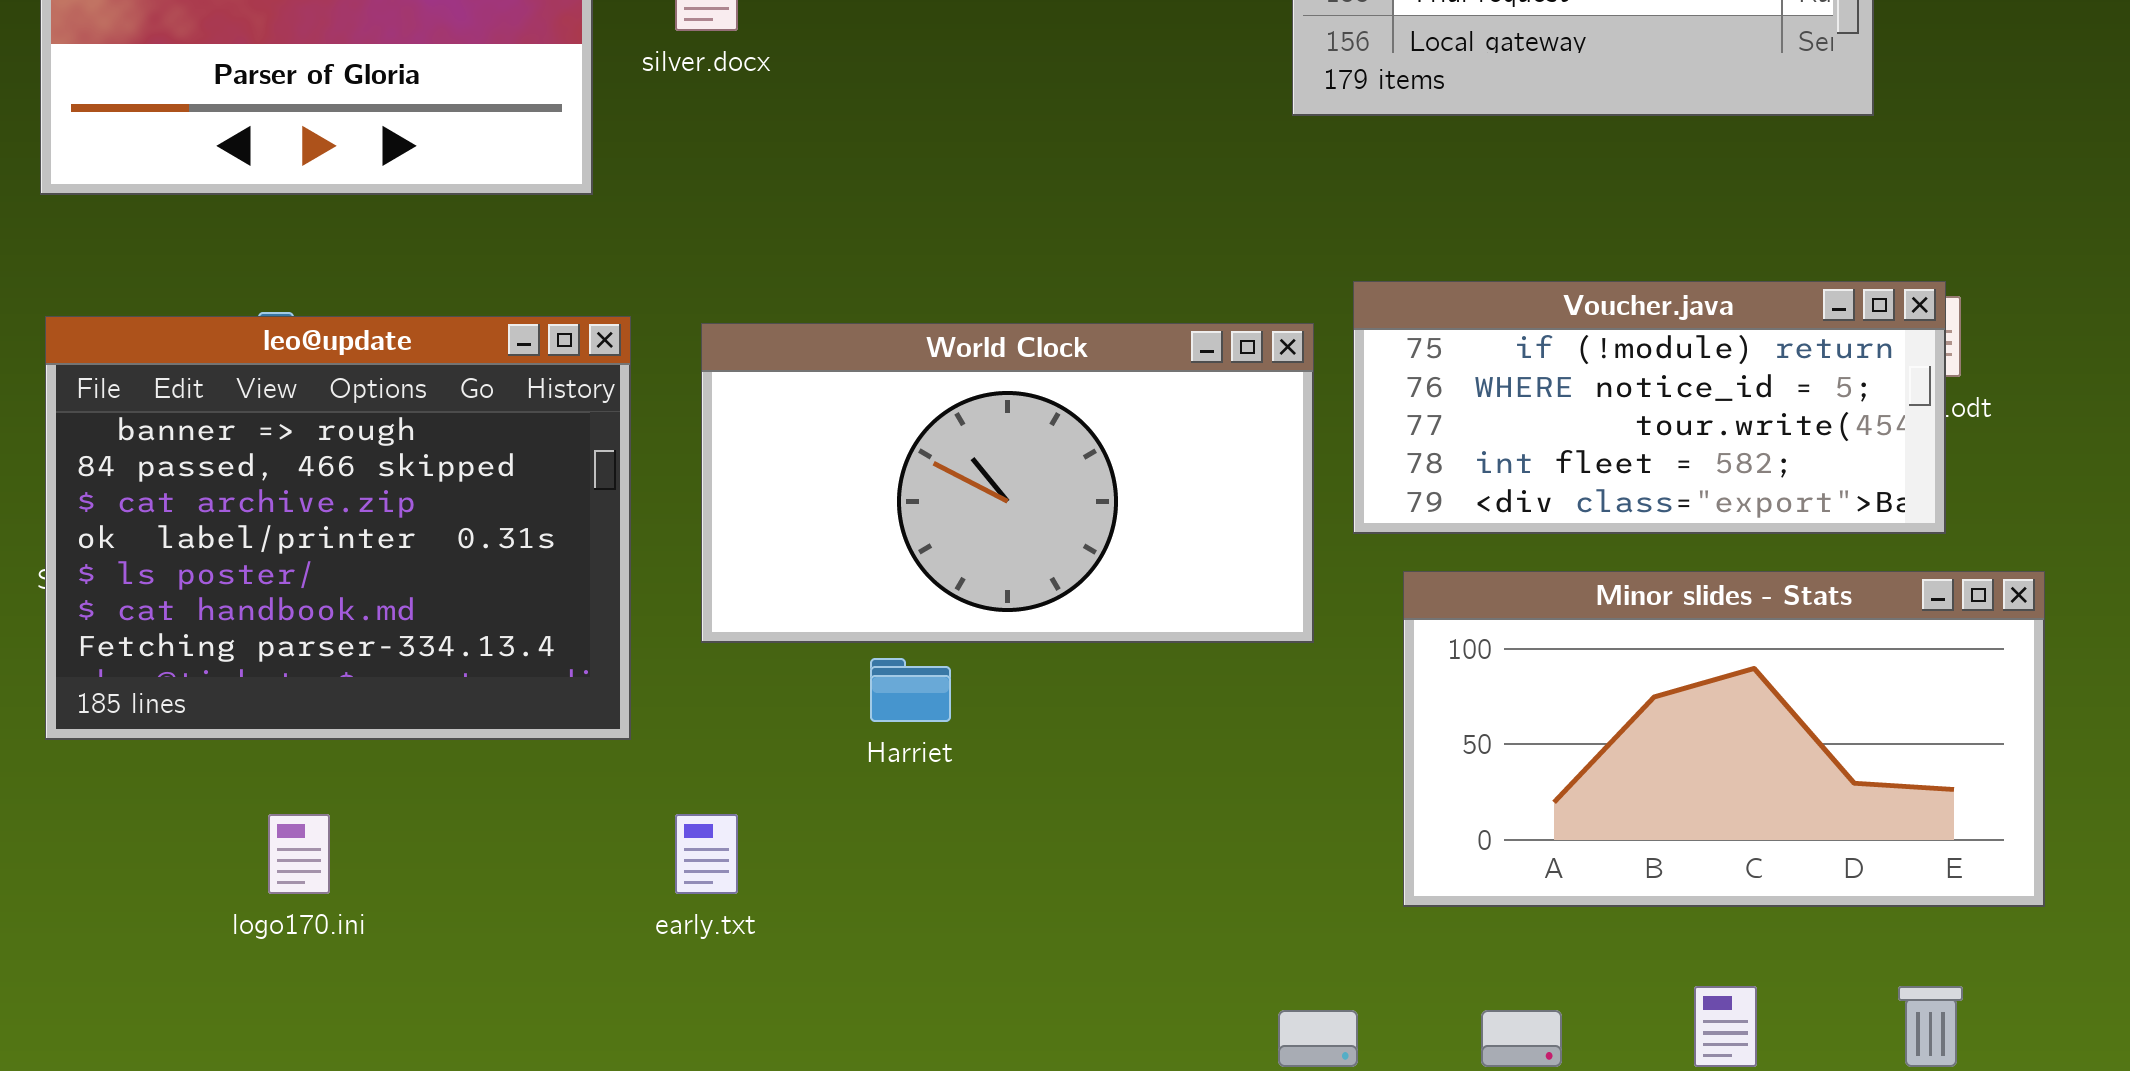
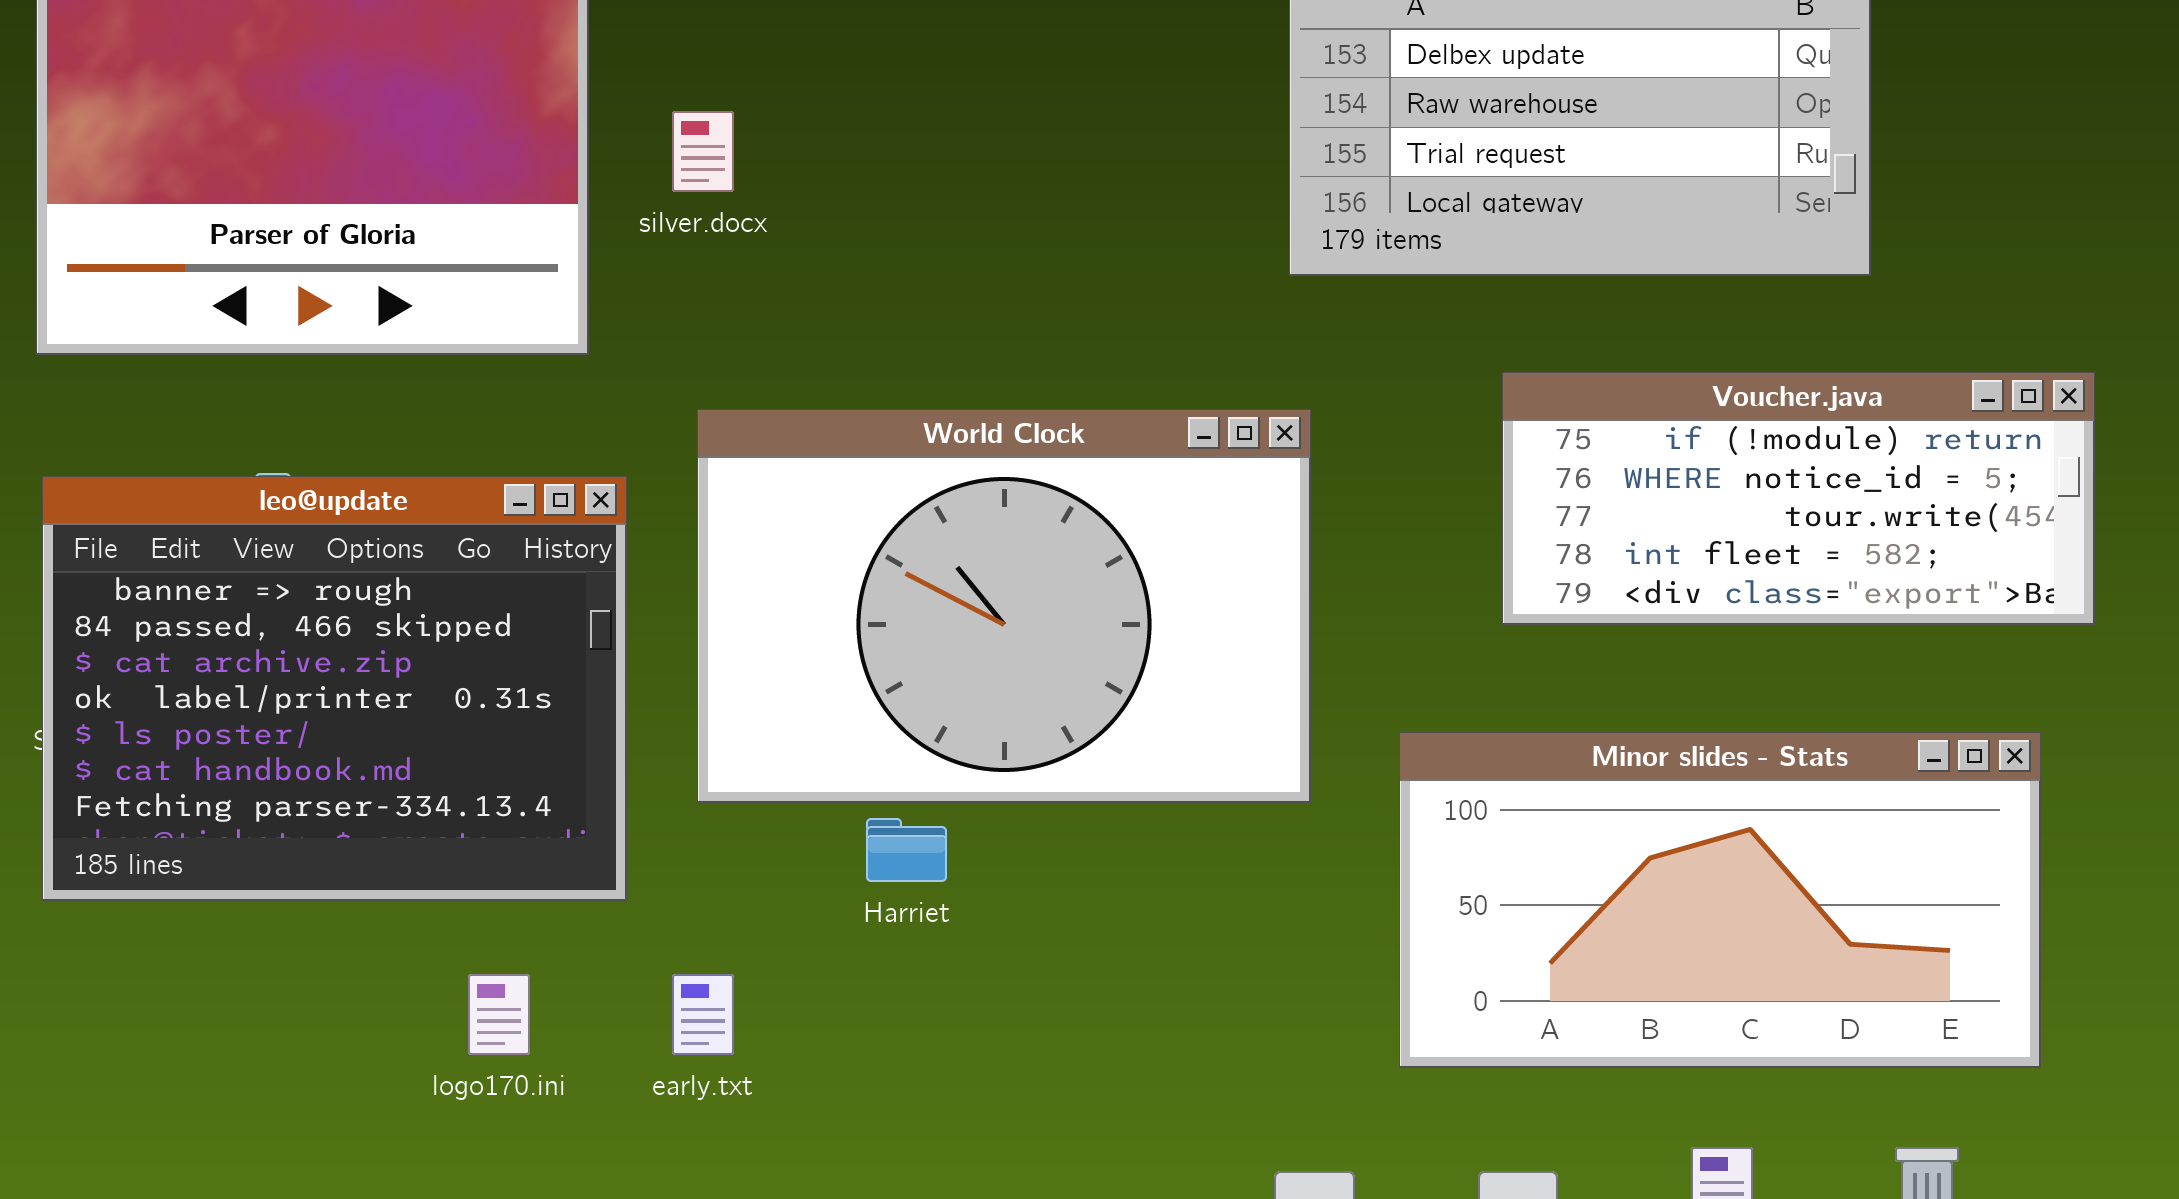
Voucher.java: [1353,281,1946,534] -> [1502,372,2095,625], moved
World Clock: [701,323,1314,643] -> [697,409,1311,803], resized
logo170.ini: [268,814,330,894] -> [468,974,530,1055], moved

